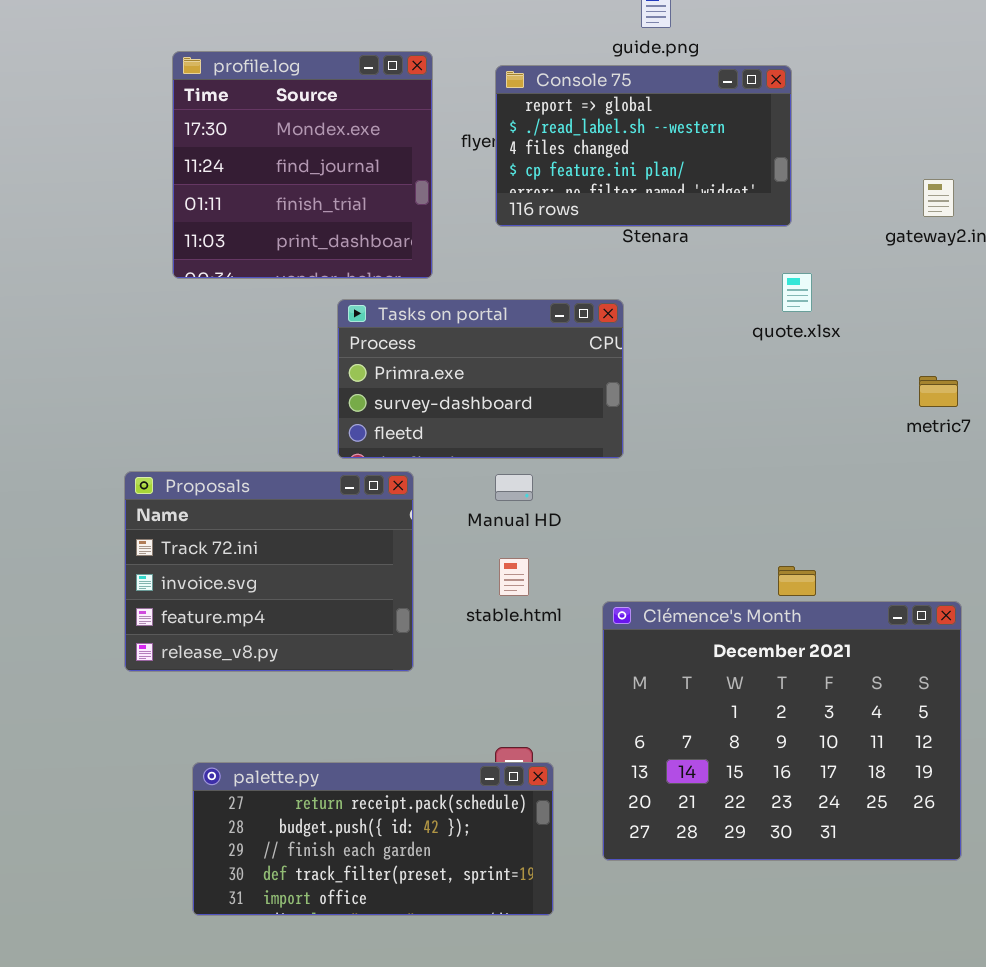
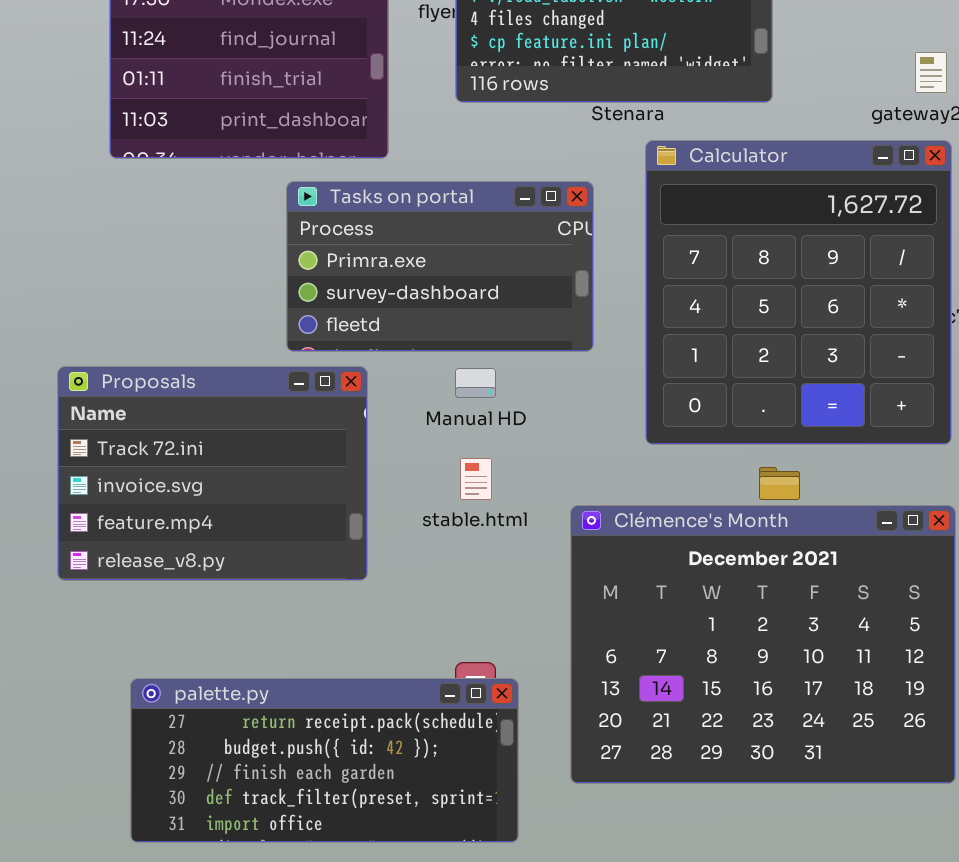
Calculator: none -> [645,140,952,445], opened

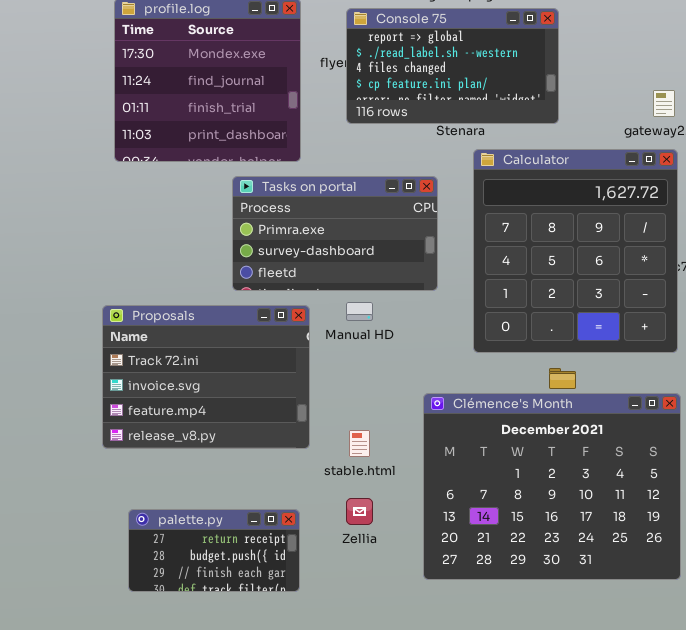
Proposals: [57,366,368,581] -> [102,305,310,449], moved
stable.html: [460,458,492,500] -> [349,430,370,457], moved
palette.py: [130,678,519,843] -> [128,509,300,592], resized

